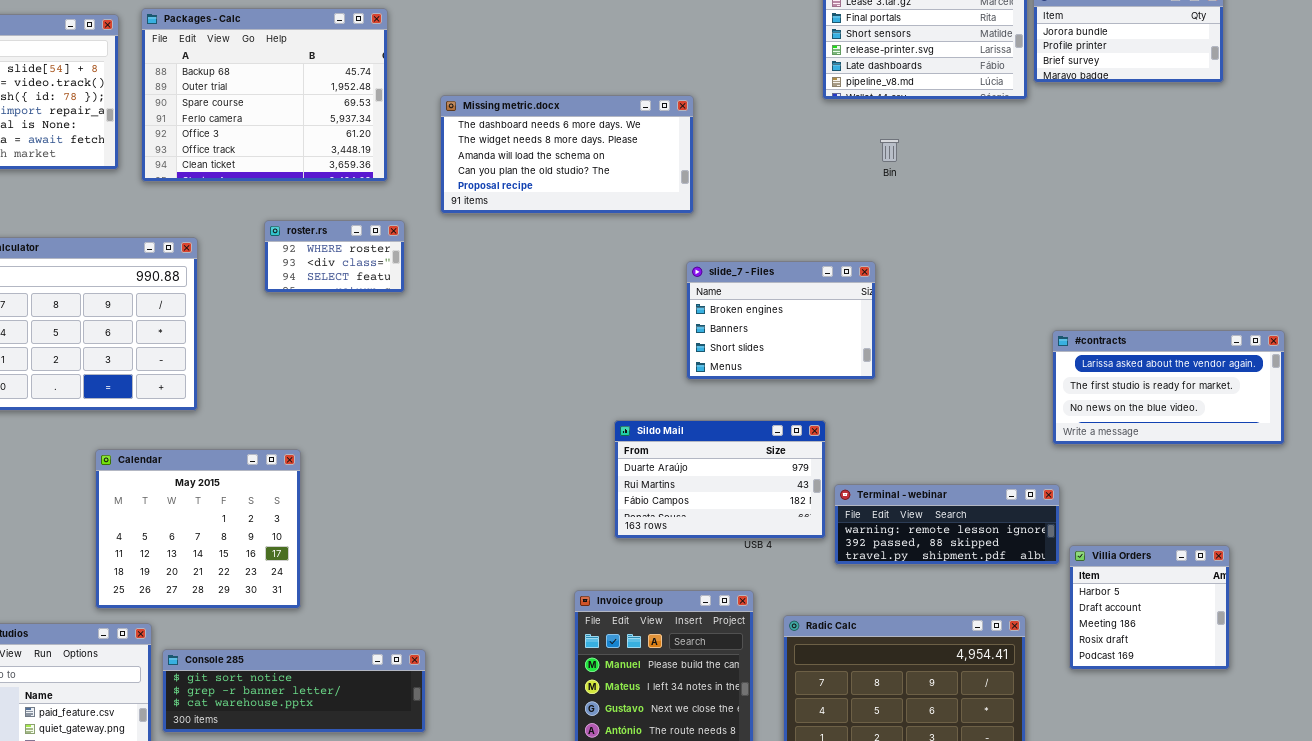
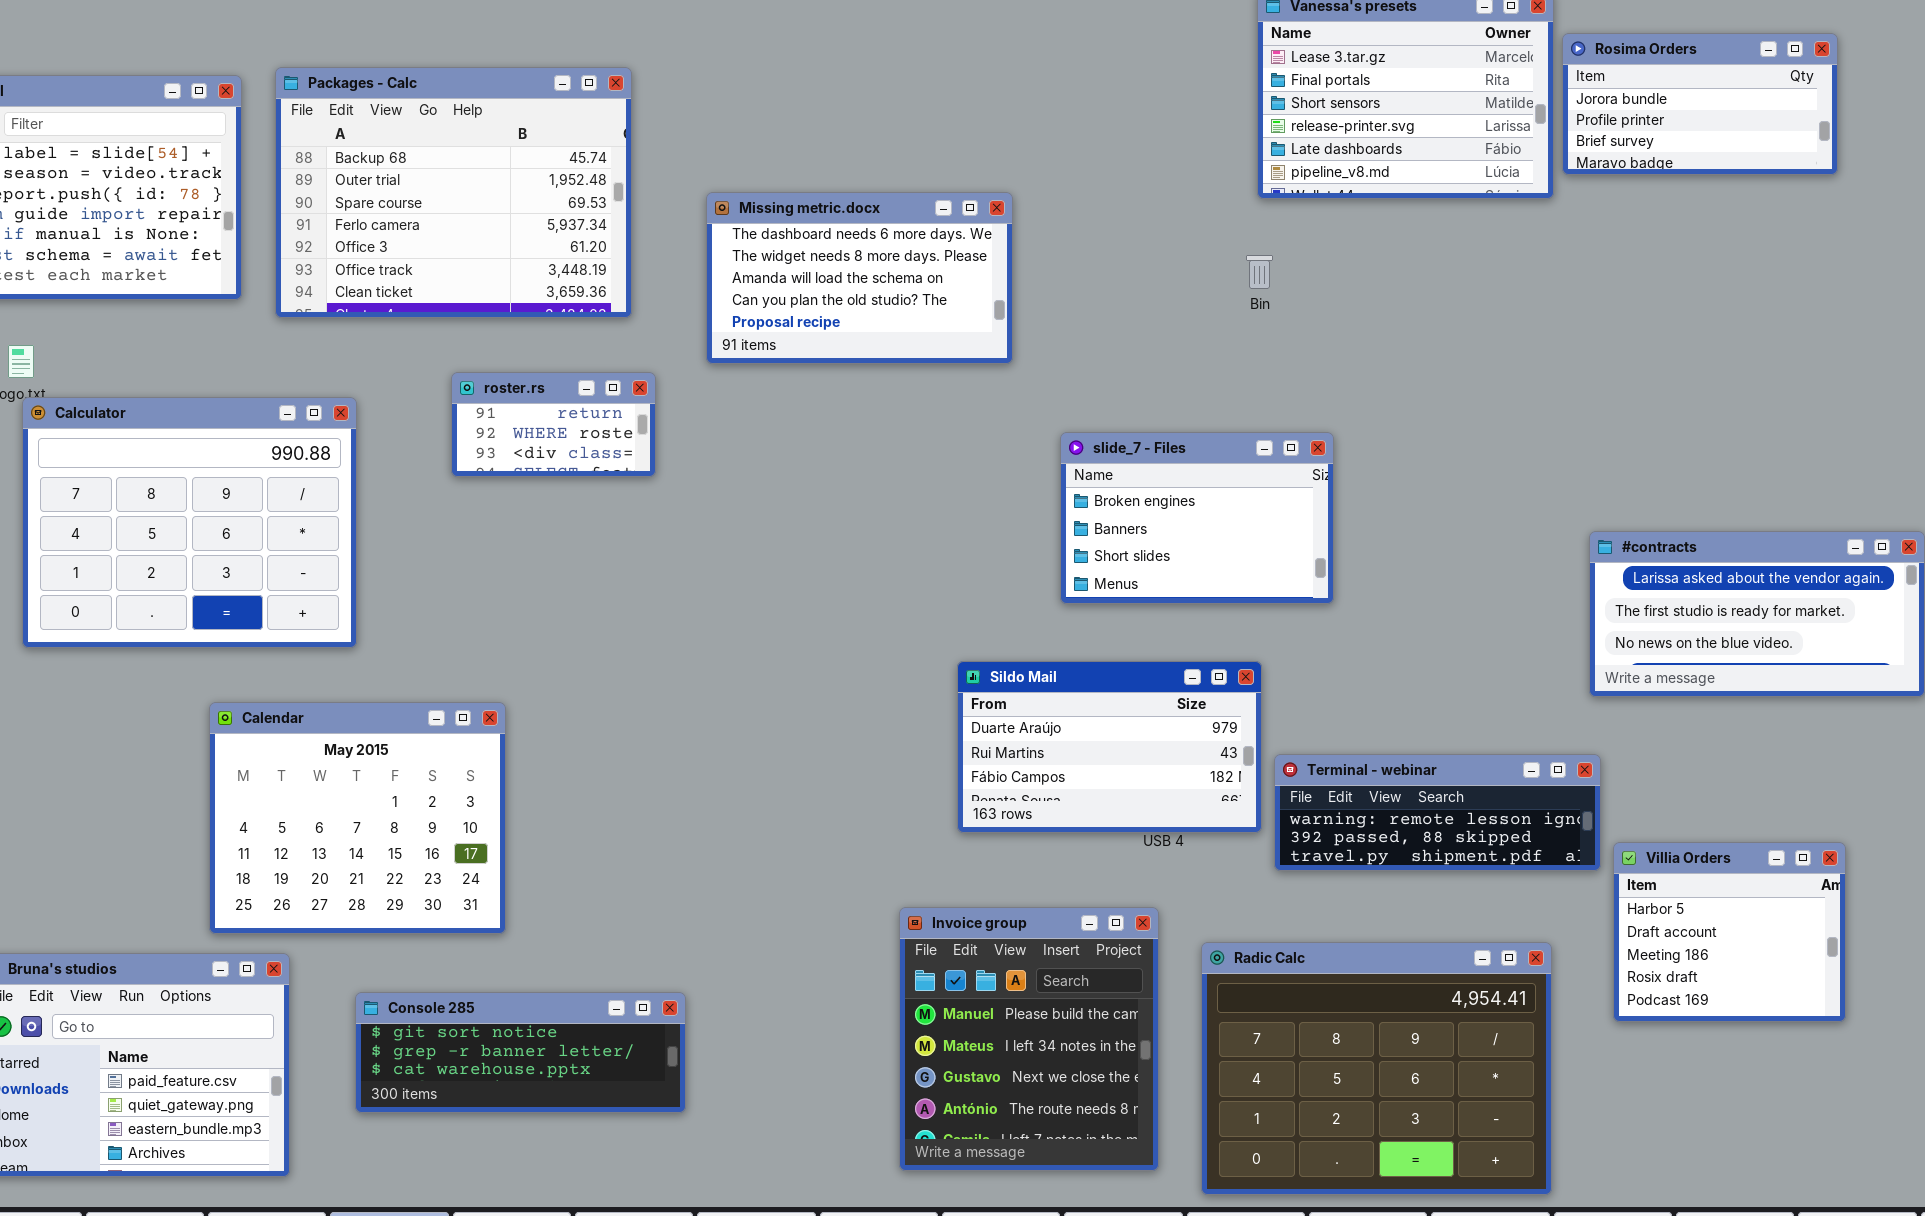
Missing metric.docx: [440,95,694,214] -> [706,192,1013,364], resized
Bin: [880,139,899,162] -> [1246,255,1273,289], moved
roster.rs: [264,220,405,293] -> [451,372,656,477], scrolled up 1 row
Console 285: [162,649,426,733] -> [355,992,686,1113], resized

